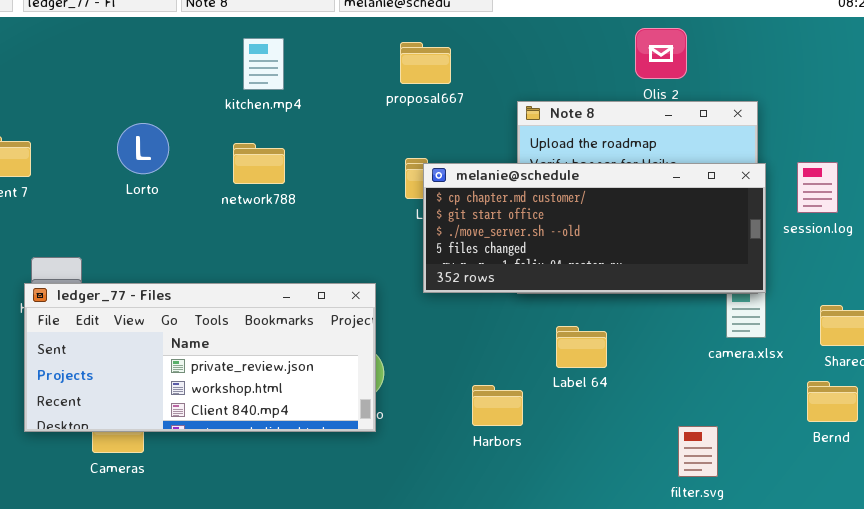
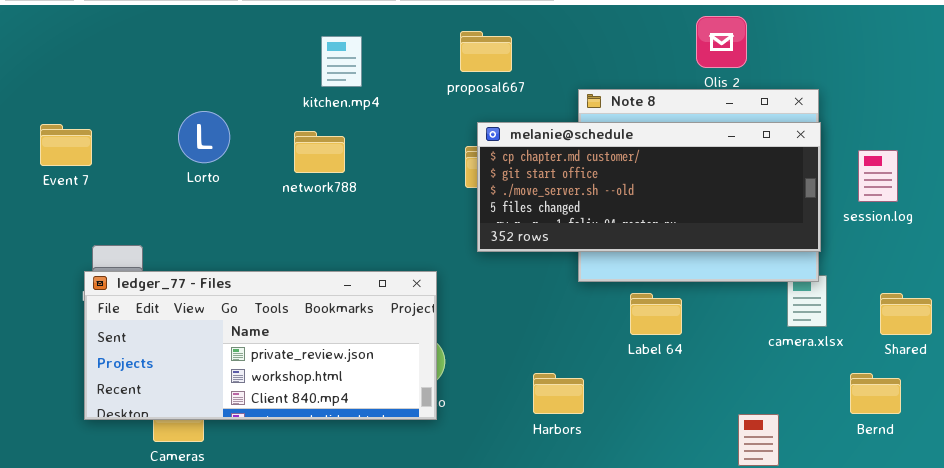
kitchen.mp4: [243,38,284,90] -> [321,36,362,87], moved
melanie@schedule: [423,163,766,293] -> [477,122,821,252], moved
Label 64: [556,326,607,368] -> [630,293,682,335], moved
Bernd: [807,381,858,422] -> [850,373,901,414], moved

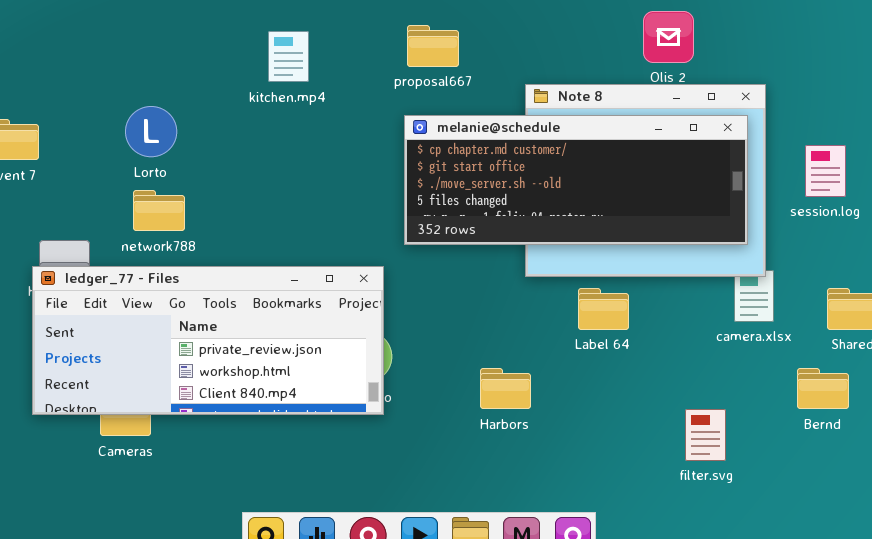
melanie@schedule: [477,122,821,252] -> [404,115,748,245], moved
network788: [294,131,345,173] -> [133,190,185,231], moved

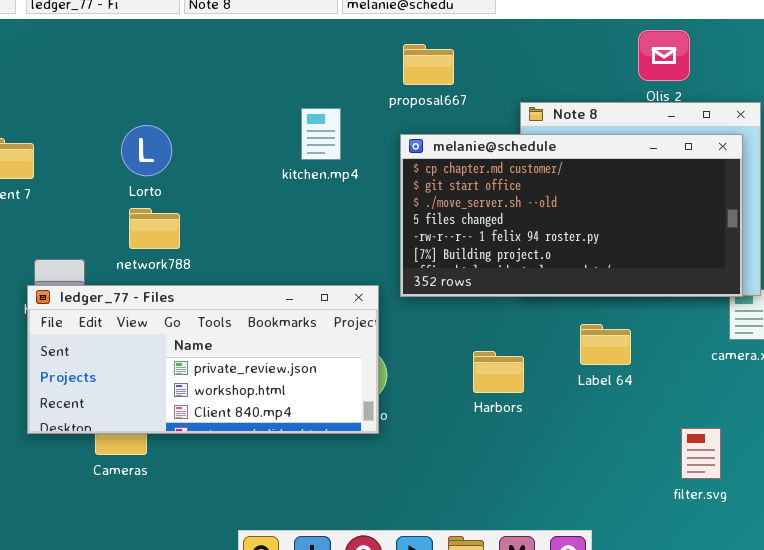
kitchen.mp4: [268,31,309,82] -> [301,108,341,160], moved
melanie@schedule: [404,115,748,245] -> [400,134,743,297], resized
Label 64: [578,288,629,330] -> [580,324,631,365], moved
Harbors: [480,368,531,409] -> [473,351,524,393], moved

